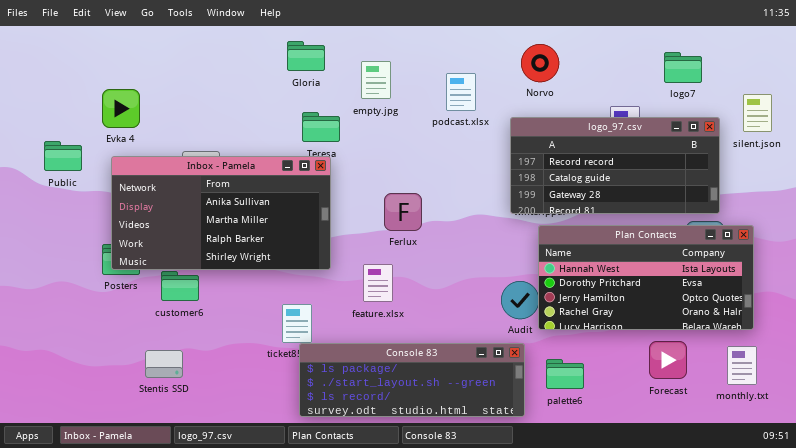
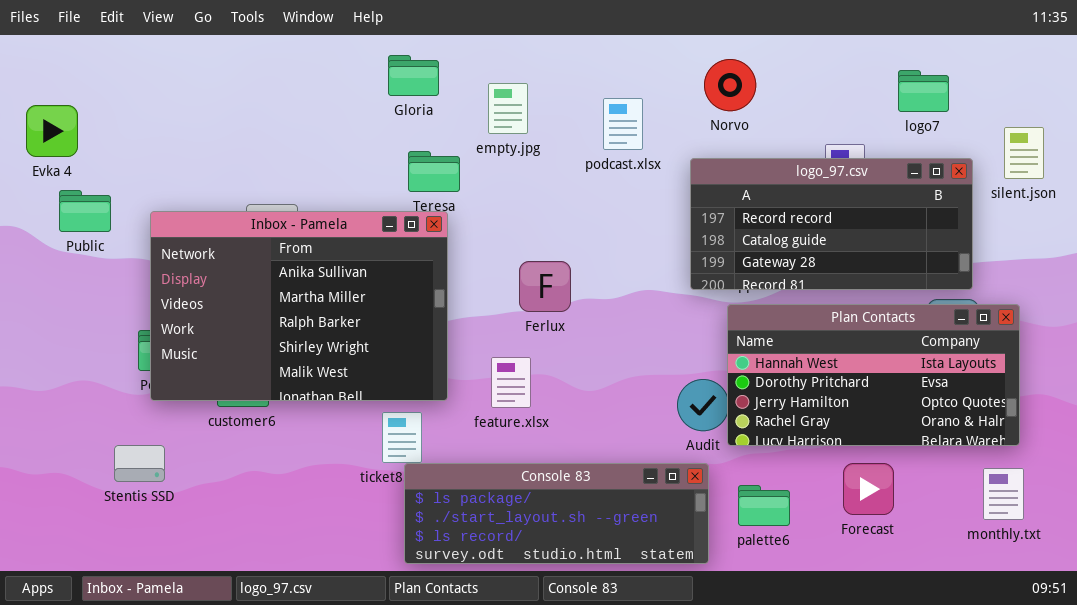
Evka 4: [102,89,140,128] -> [26,105,78,157], moved
Inbox - Pamela: [111,156,331,270] -> [150,211,448,401], resized
Forecast: [649,341,687,379] -> [843,463,894,515], moved
Stentis SSD: [145,350,183,378] -> [114,445,165,482], moved

